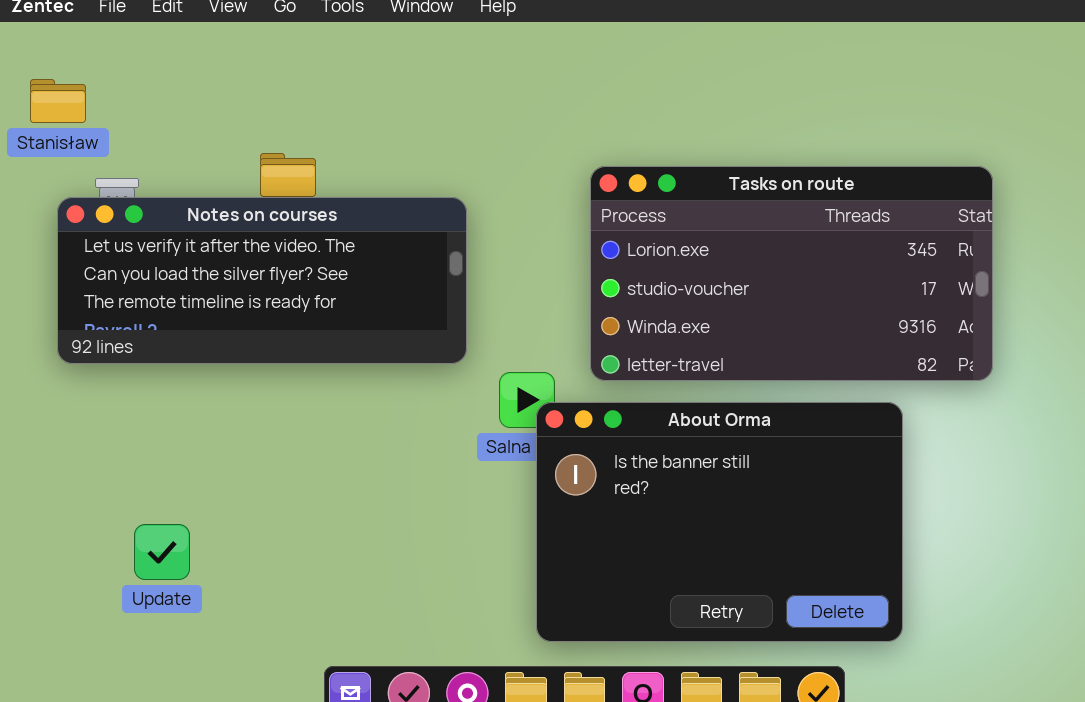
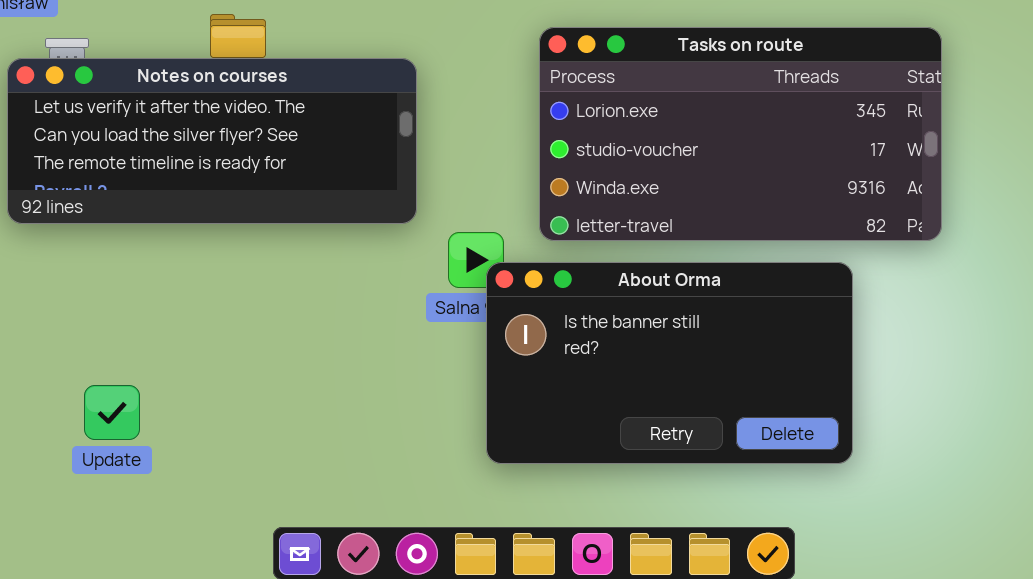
About Orma: [536,402,903,642] -> [486,262,853,464], resized

